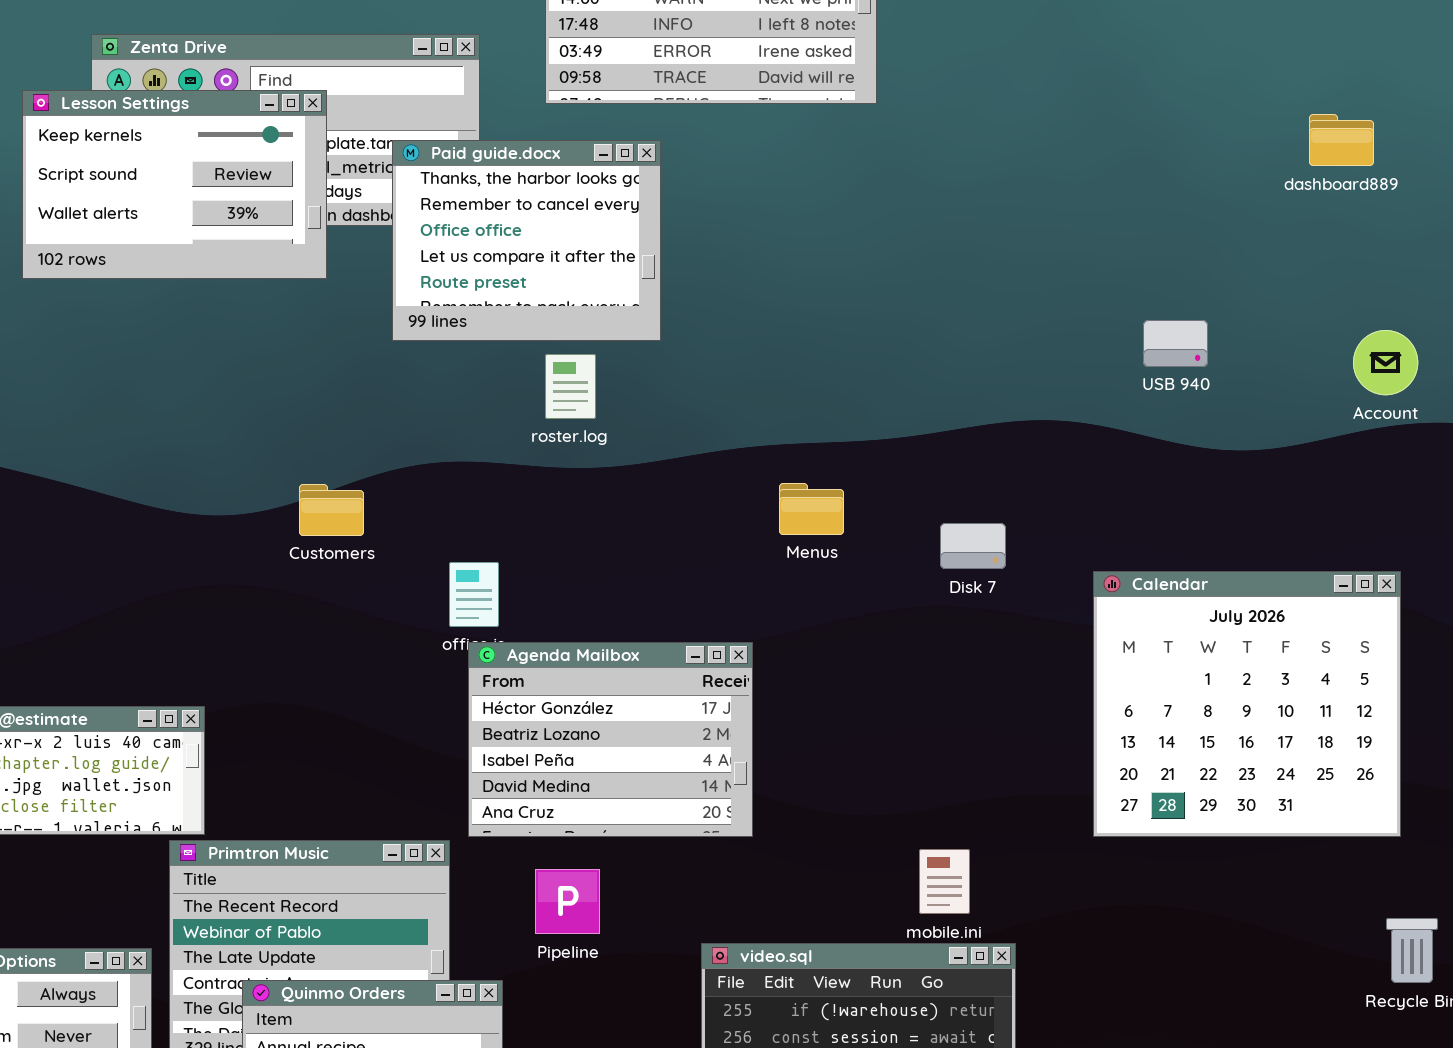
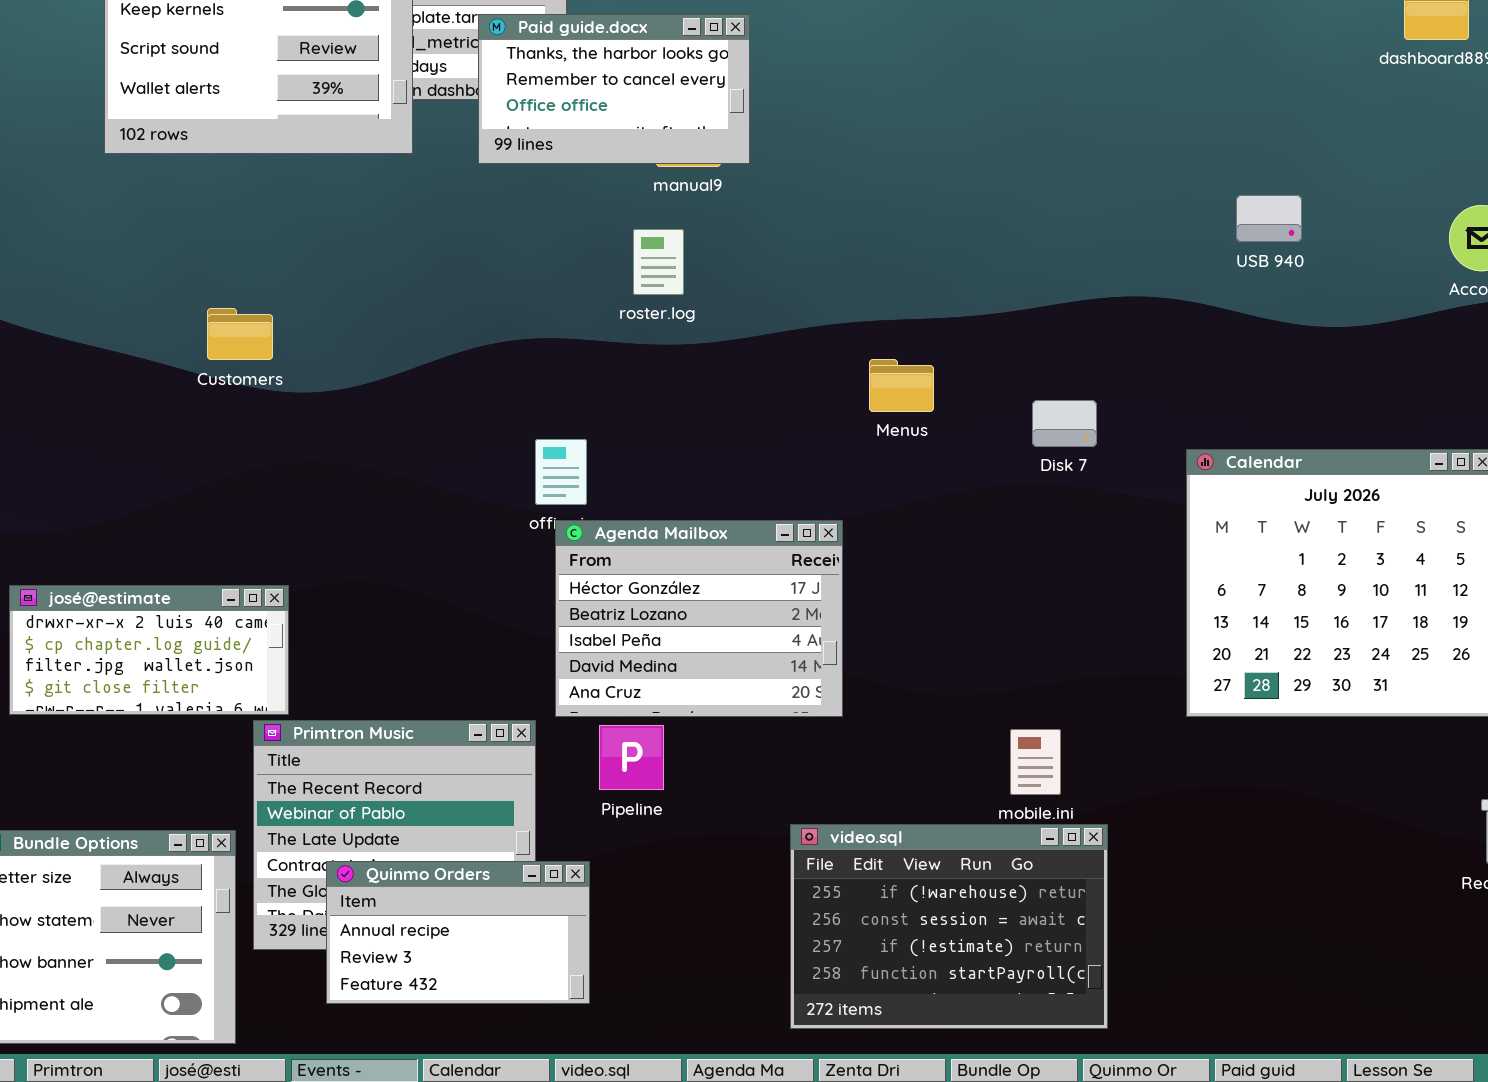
Paid guide.docx: [392,140,661,341] -> [478,14,750,164], resized
Customers: [299,484,364,536] -> [207,308,273,360], moved
Pipeline: [535,869,600,934] -> [599,725,664,790], moved

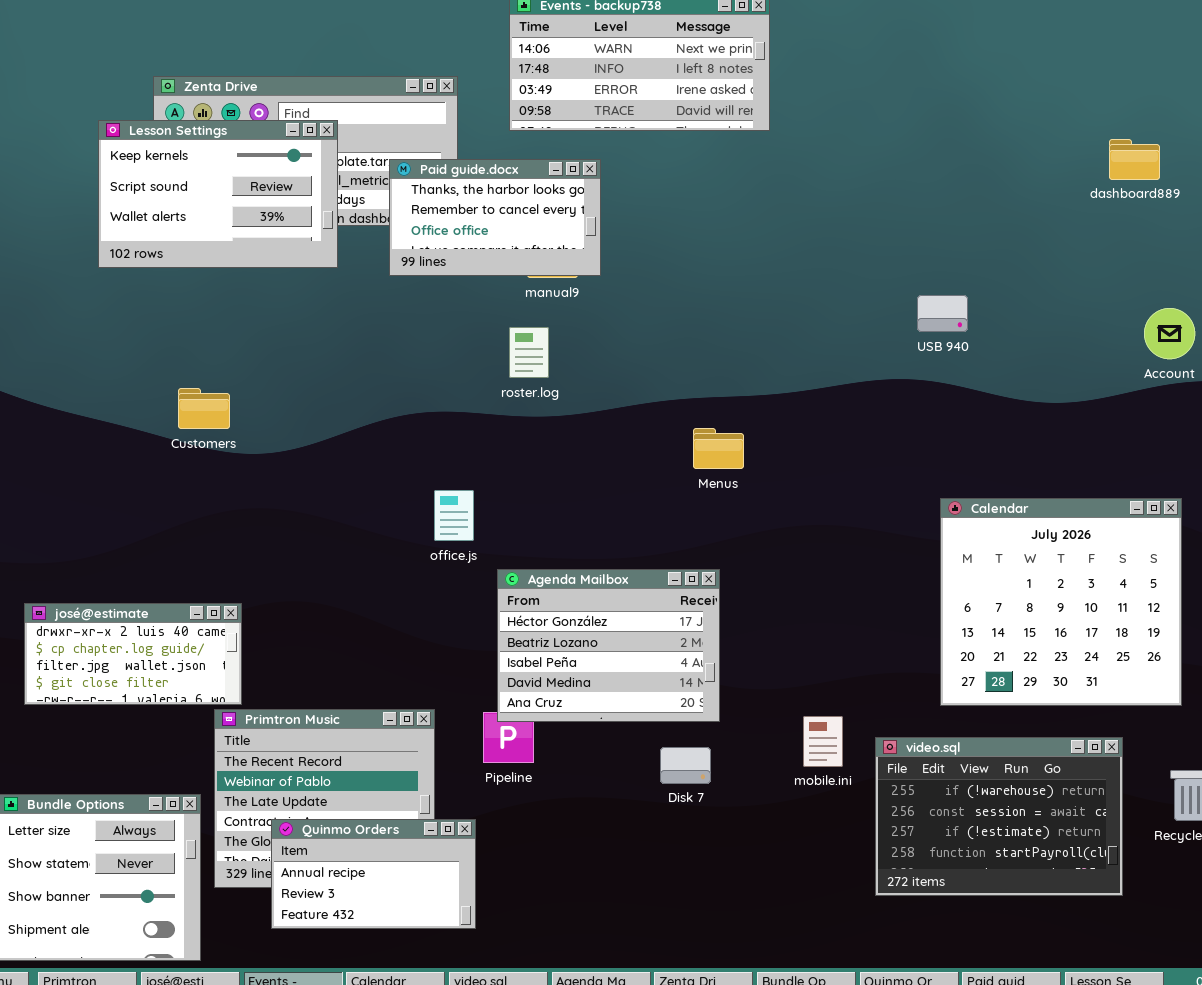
USB 940: [1236,195,1302,242] -> [917,295,968,332], moved
Disk 7: [1032,400,1097,447] -> [660,747,711,784], moved
Agenda Mailbox: [555,520,843,717] -> [497,569,720,722], moved
video.sql: [790,824,1108,1029] -> [875,737,1123,896], moved

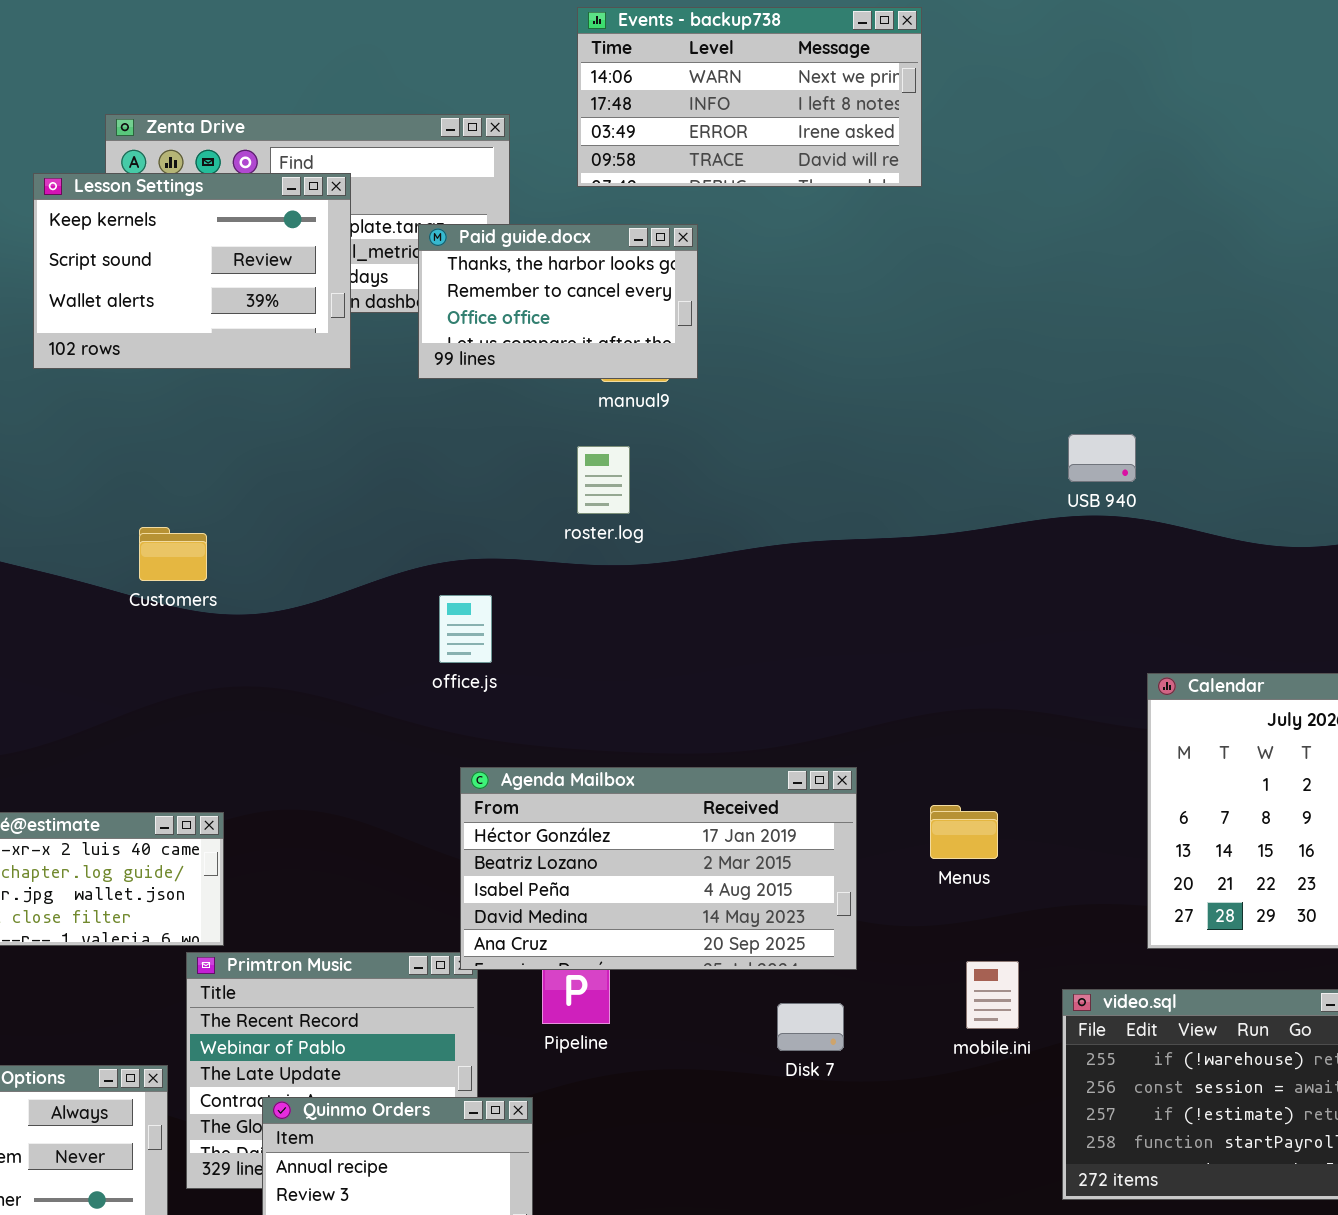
USB 940: [917,295,968,332] -> [1068,434,1136,482], moved
Menus: [693,428,744,469] -> [930,805,998,859], moved
office.js: [434,490,474,541] -> [439,595,492,663], moved
Agenda Mailbox: [497,569,720,722] -> [460,767,857,970], resized

